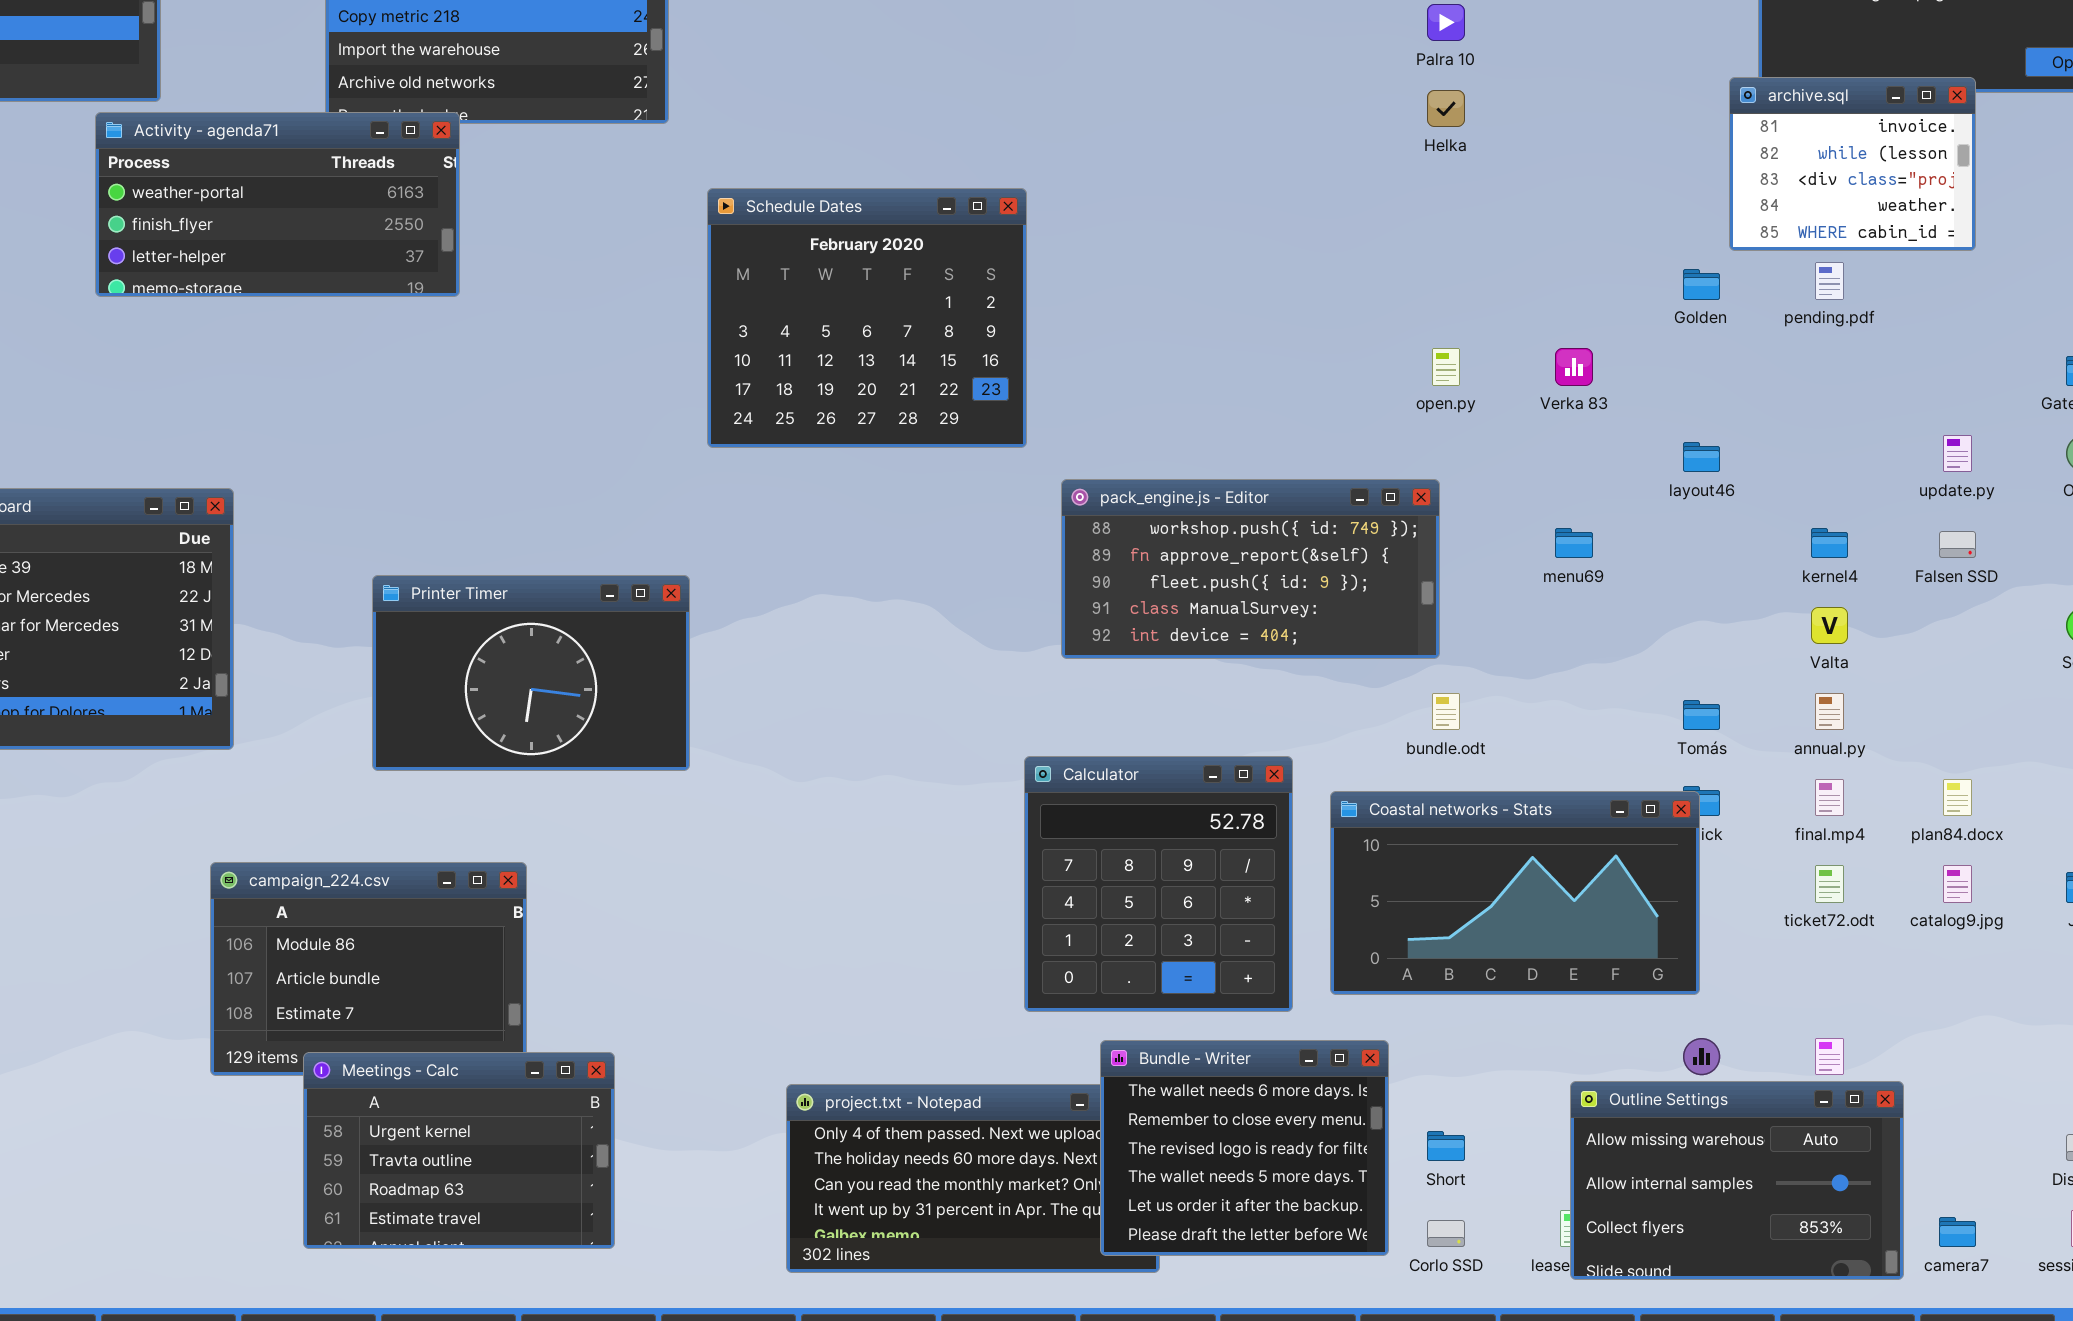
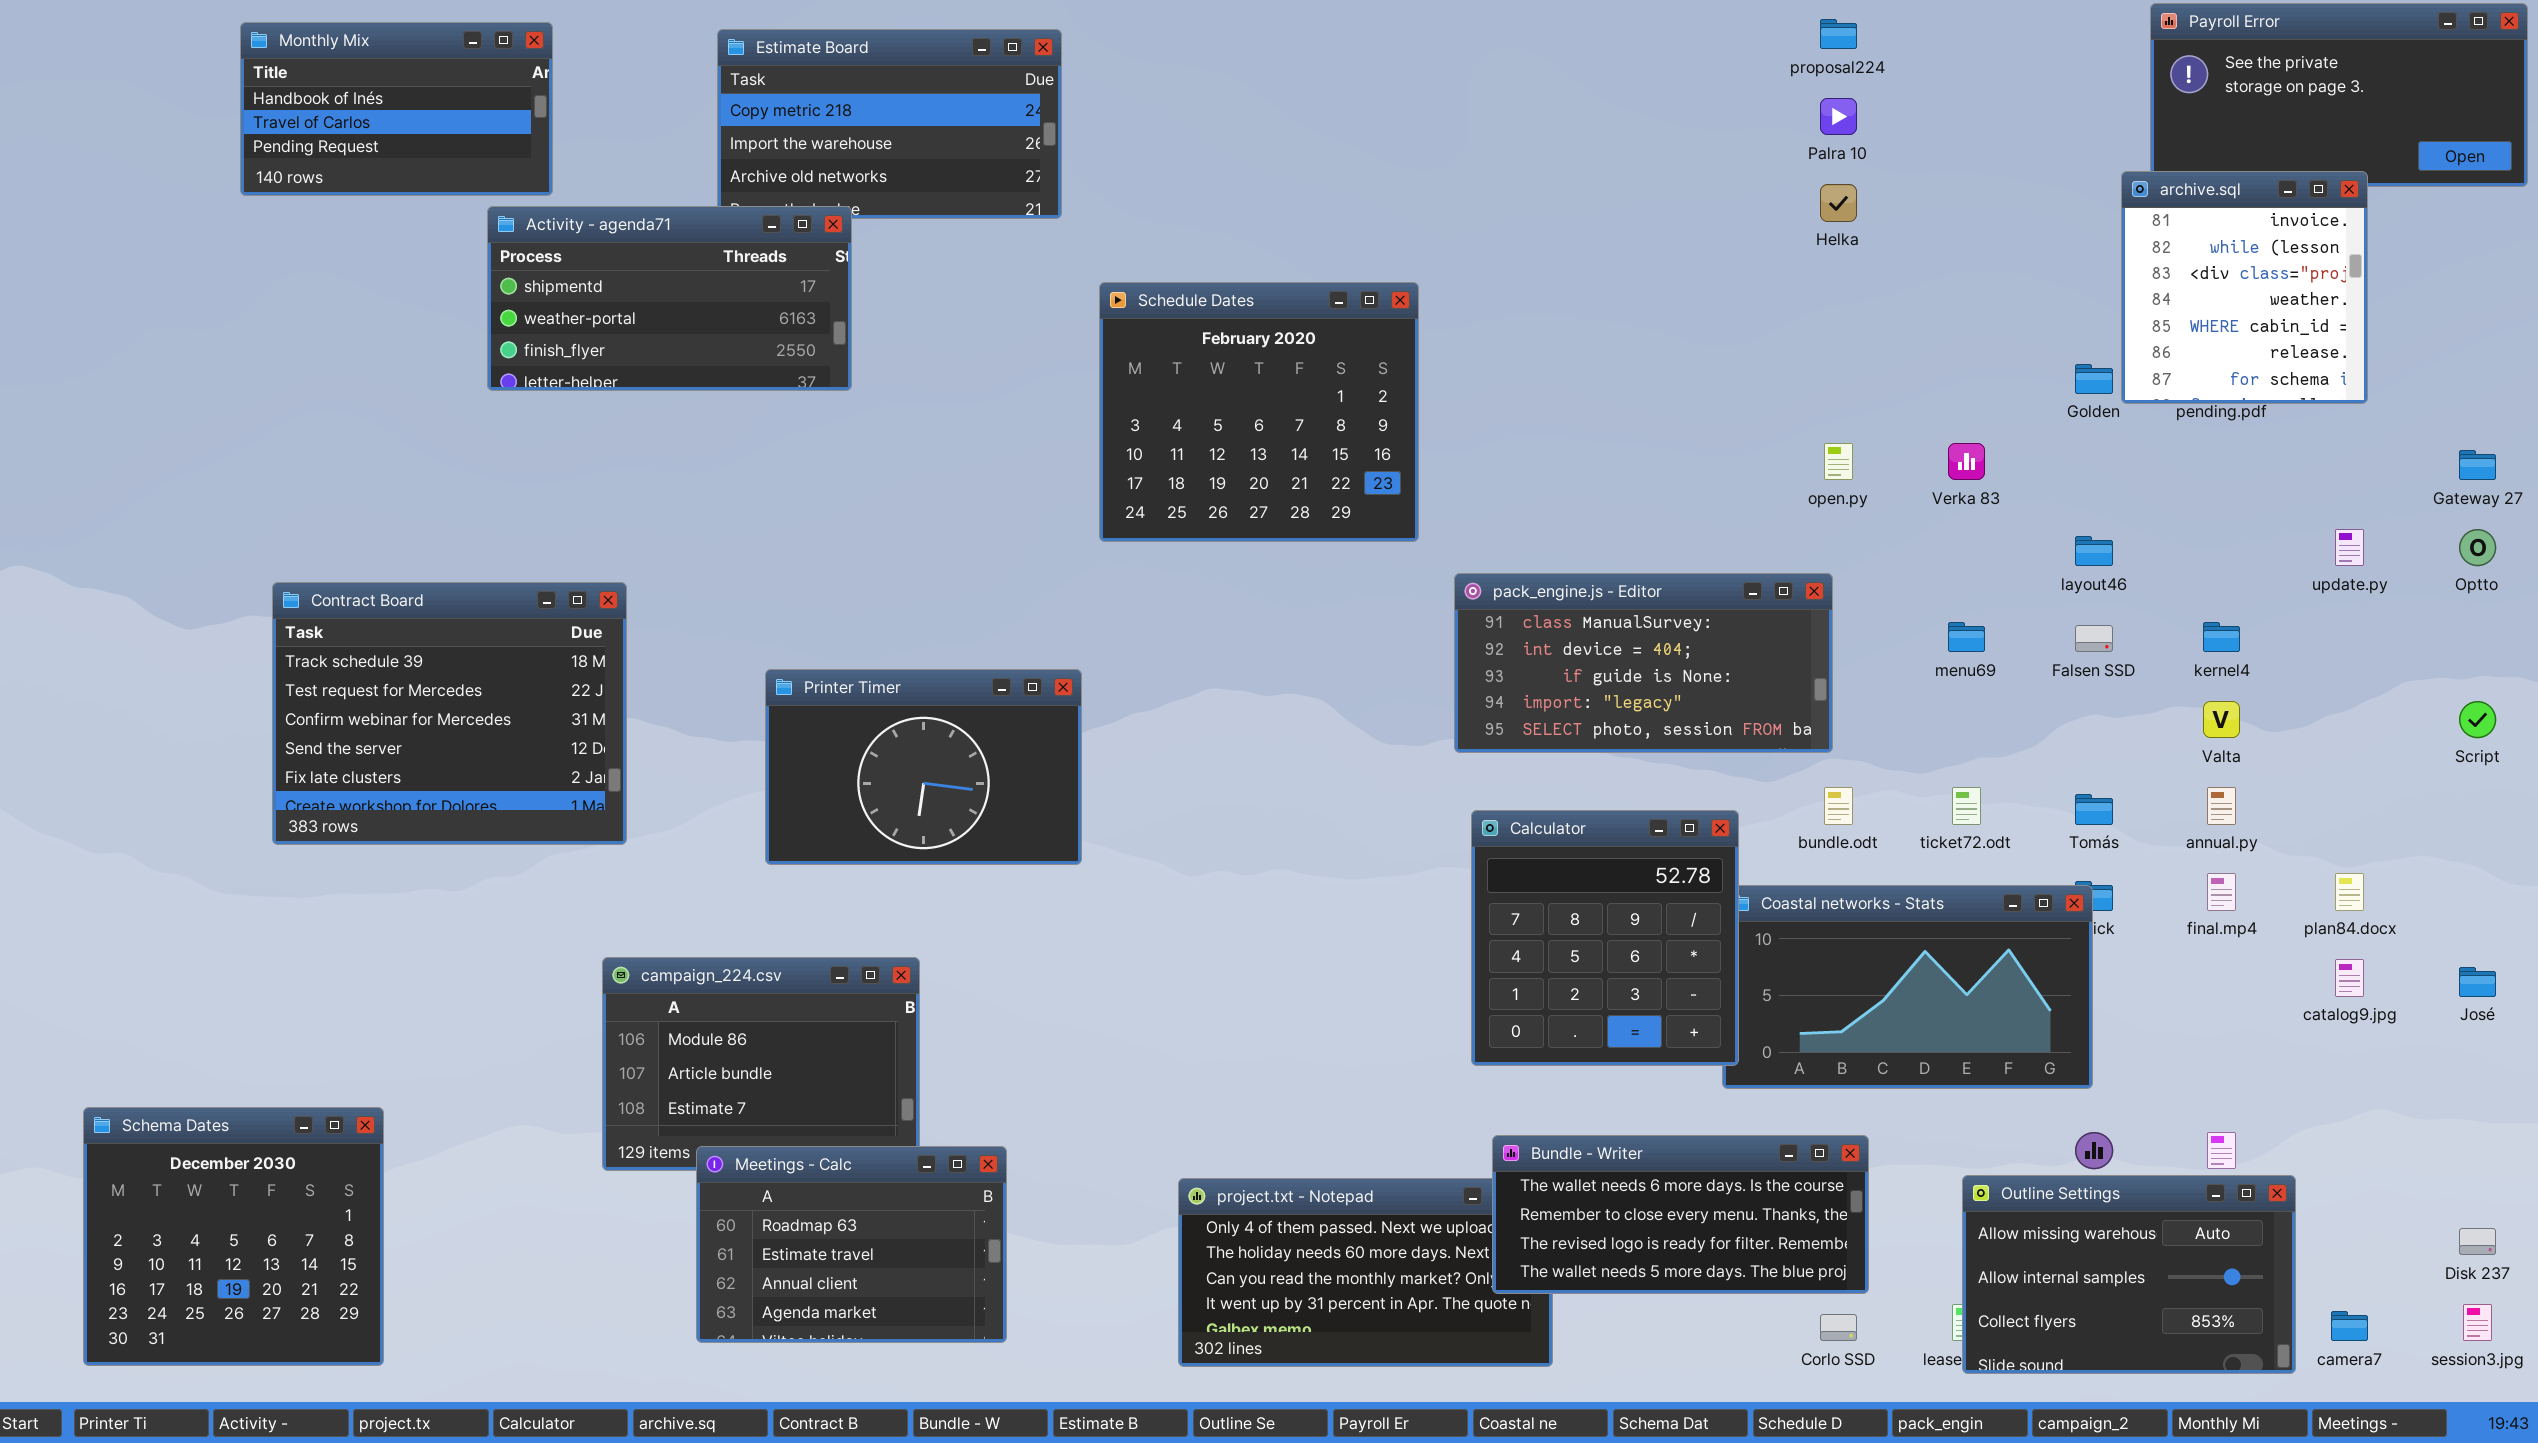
archive.sql: [1729,77,1976,251] -> [2121,171,2368,404], resized
Activity - agenda71: [95,112,460,297] -> [487,206,852,391], scrolled up 1 row
pack_engine.js - Editor: [1061,479,1440,659] -> [1454,573,1833,753], scrolled down 3 rows
Falsen SSD: [1939,531,1976,558] -> [2075,625,2113,652], moved
Calculator: [1024,756,1293,1012] -> [1471,810,1739,1066], moved
ticket72.odt: [1815,865,1844,903] -> [1952,787,1981,825], moved
Bundle - Writer: [1100,1040,1389,1256] -> [1492,1135,1869,1294], resized
Meetings - Calc: [303,1052,615,1249] -> [696,1146,1007,1343], scrolled down 2 rows

